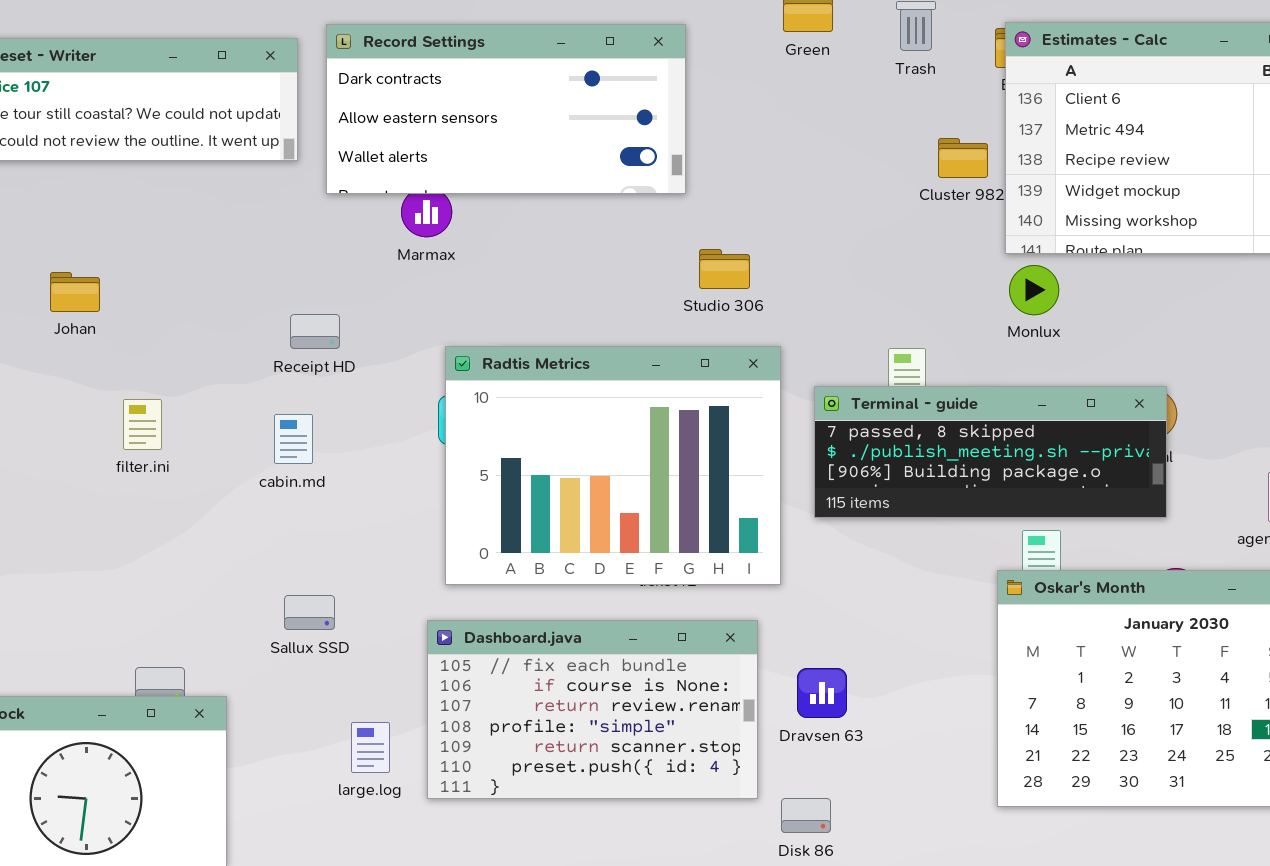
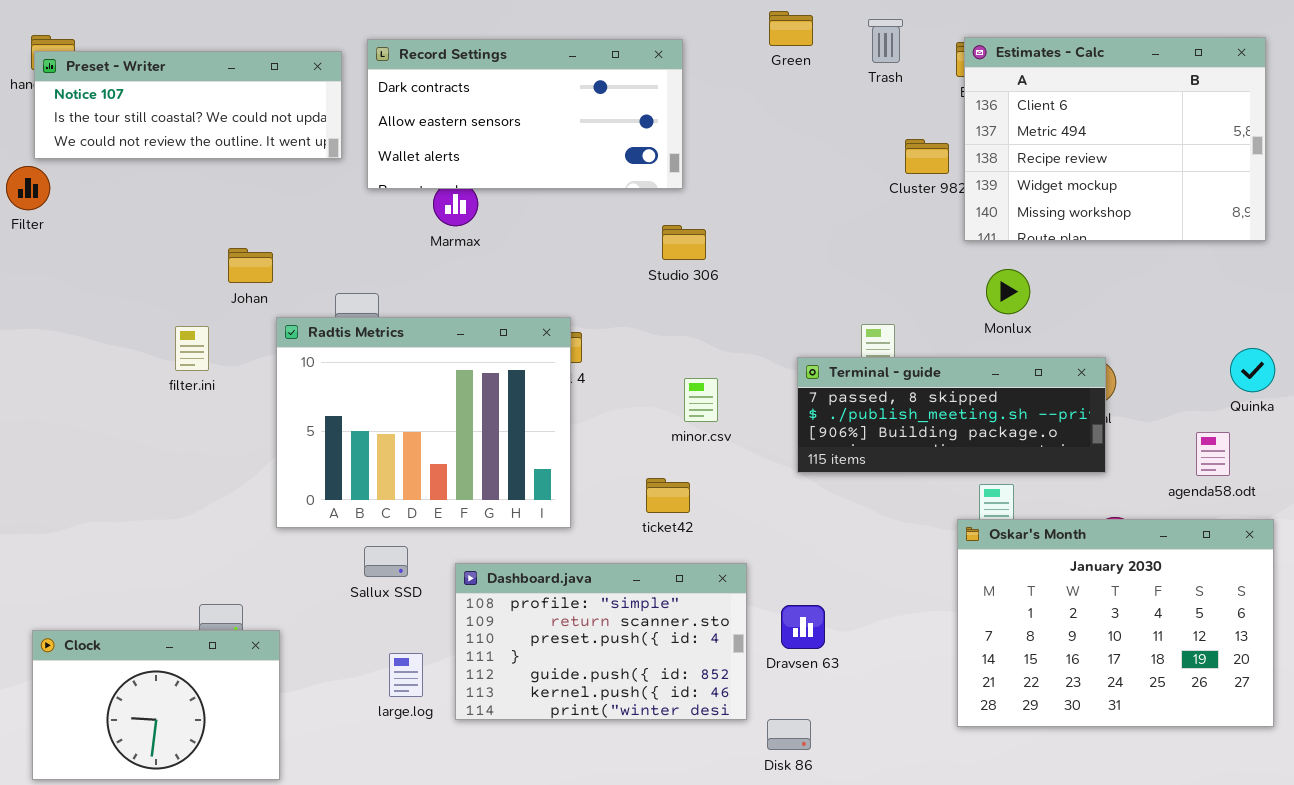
Studio 306: [699,249,750,289] -> [662,225,706,260], moved
Monlux: [1009,265,1059,315] -> [986,269,1030,314], moved
Johan: [50,272,100,312] -> [228,248,273,283], moved
Radtis Metrics: [445,346,781,585] -> [276,317,571,528], moved
filter.ini: [123,399,162,450] -> [175,326,209,371], moved
Sallux SSD: [284,595,335,630] -> [364,546,408,577], moved
Dashboard.java: [427,620,758,799] -> [455,563,747,720], scrolled down 3 rows

